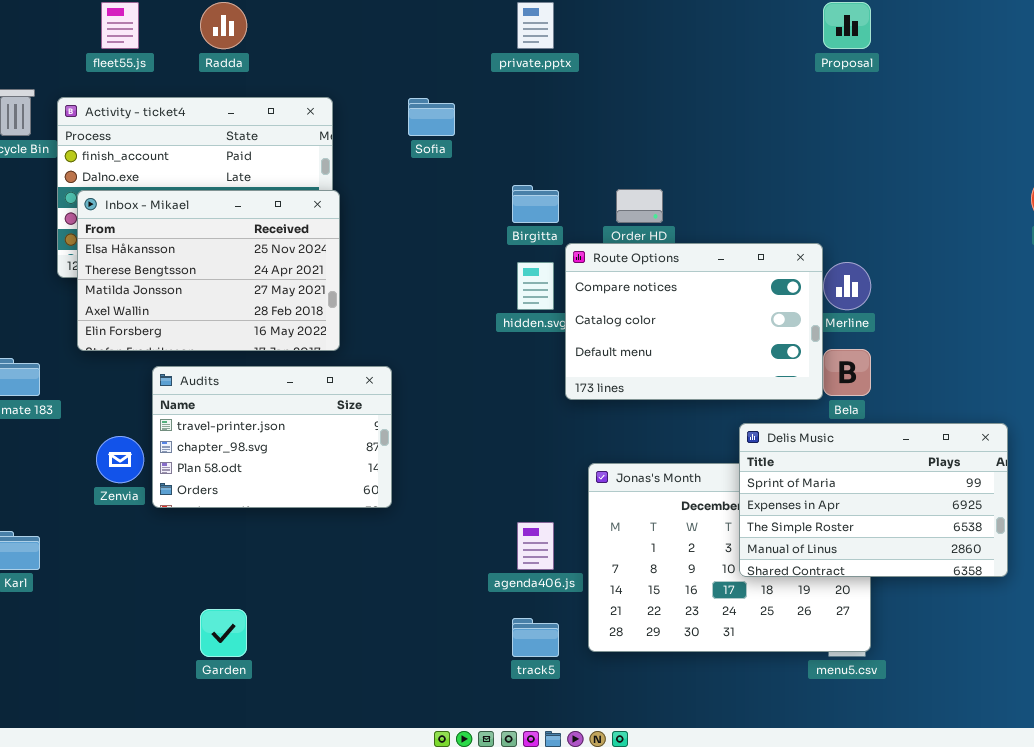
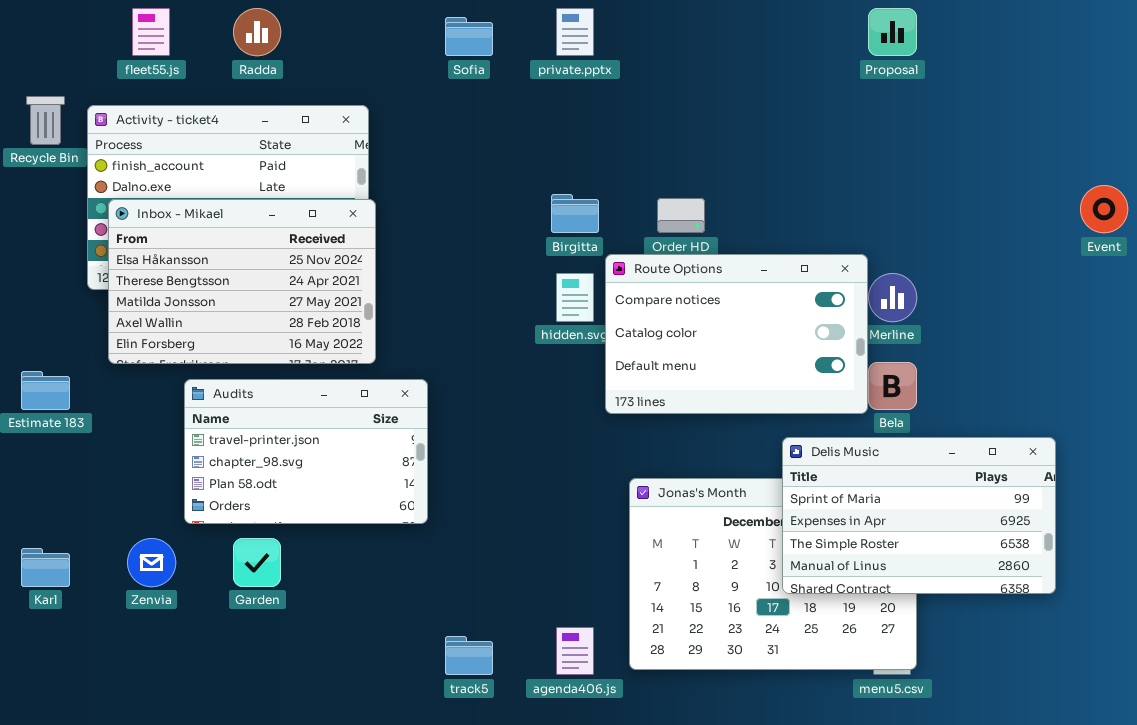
Sofia: [408,98,455,136] -> [445,17,493,56], moved
Zenvia: [96,436,144,483] -> [127,538,176,587], moved
agenda406.js: [517,522,554,570] -> [556,627,594,675], moved
Garden: [200,609,247,657] -> [233,538,281,587], moved
track5: [512,618,559,657] -> [445,636,493,675], moved

